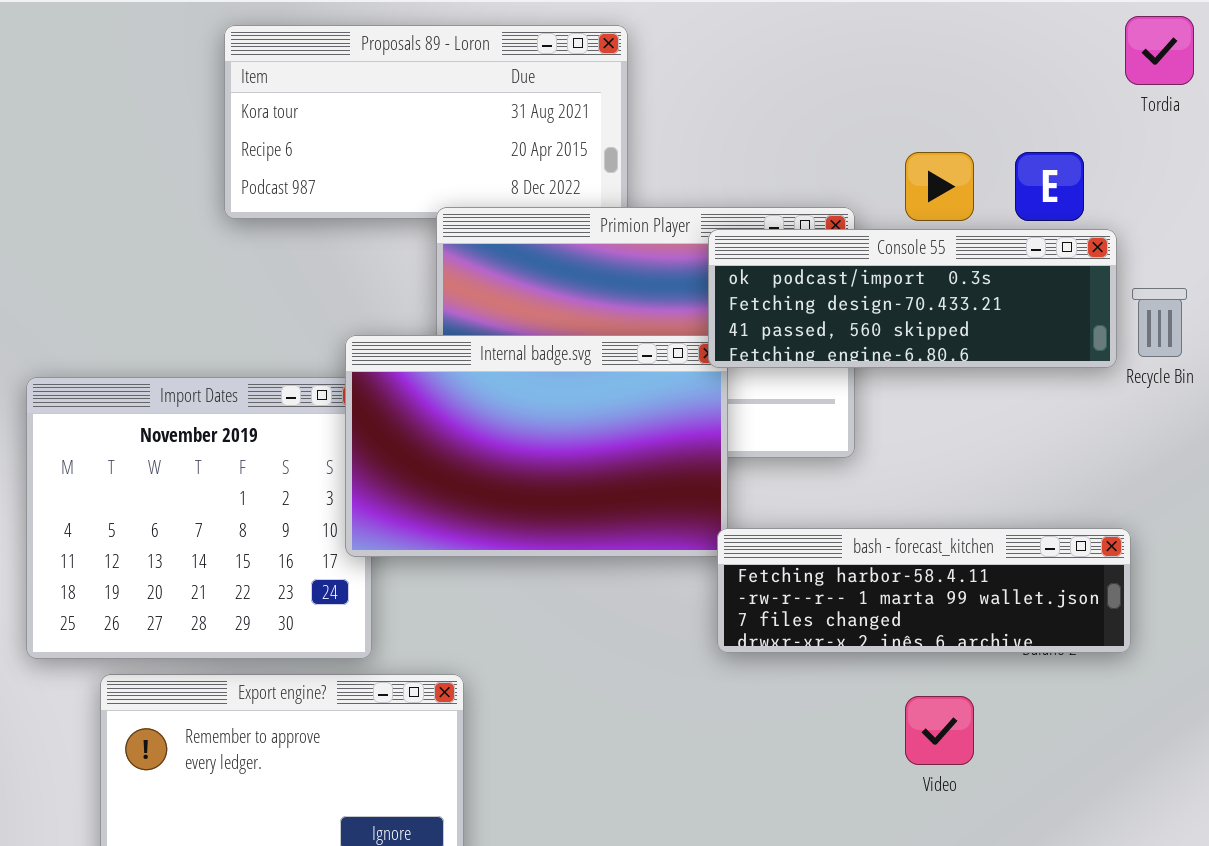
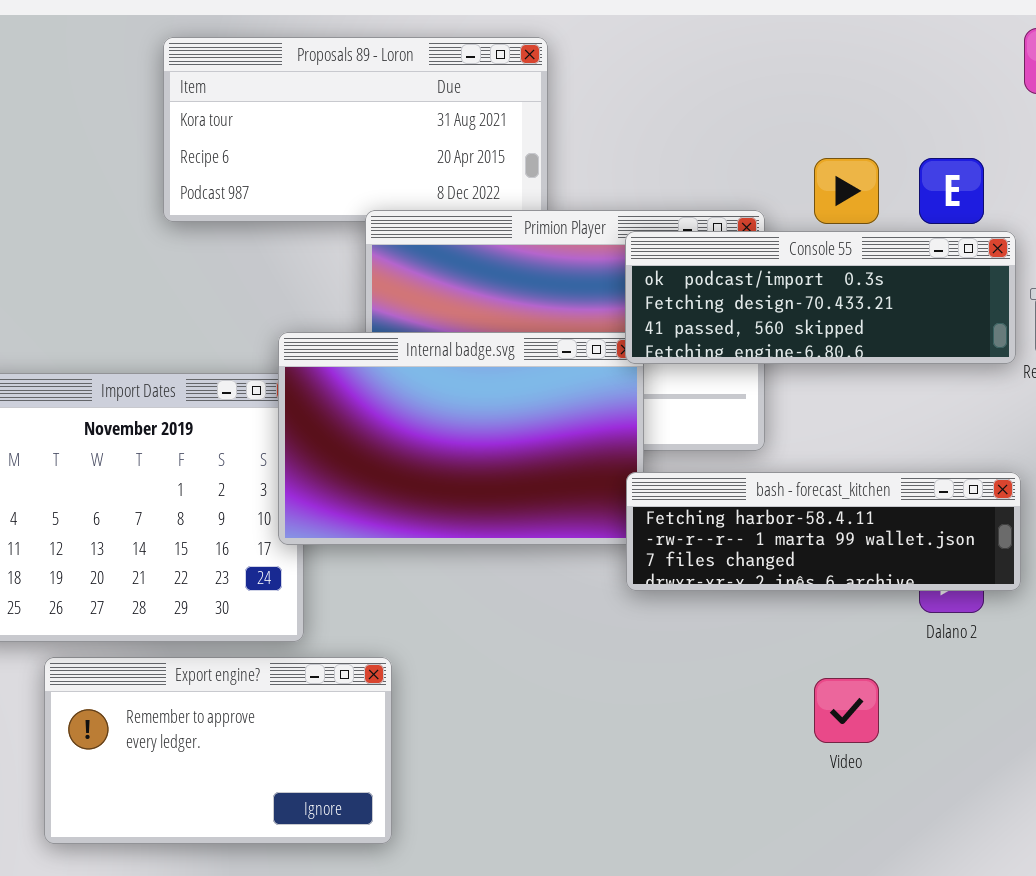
bash - forecast_kitchen: [717,528,1131,653] -> [626,472,1021,591], moved

